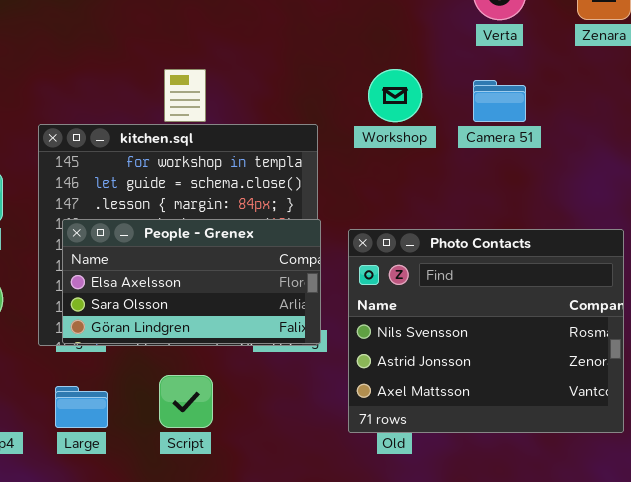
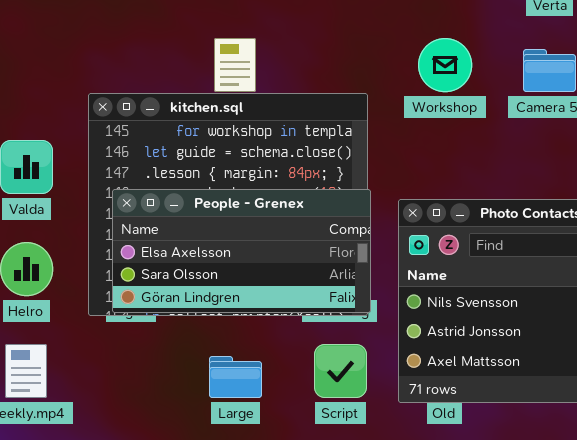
Script: [159,375,213,428] -> [314,344,367,398], moved
Large: [55,386,108,428] -> [209,356,262,398], moved

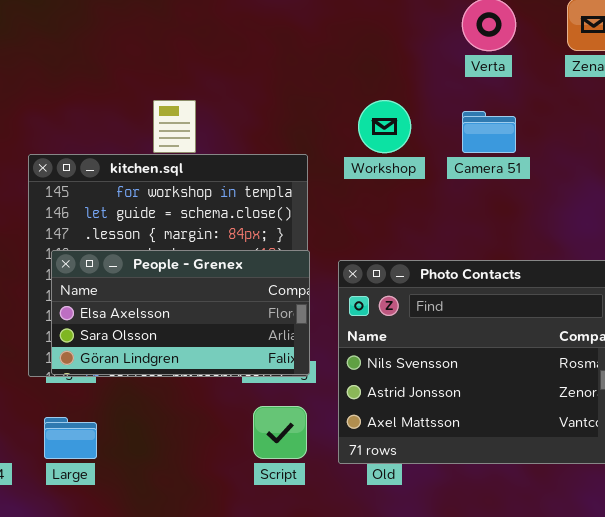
Large: [209,356,262,398] -> [44,417,97,459], moved

